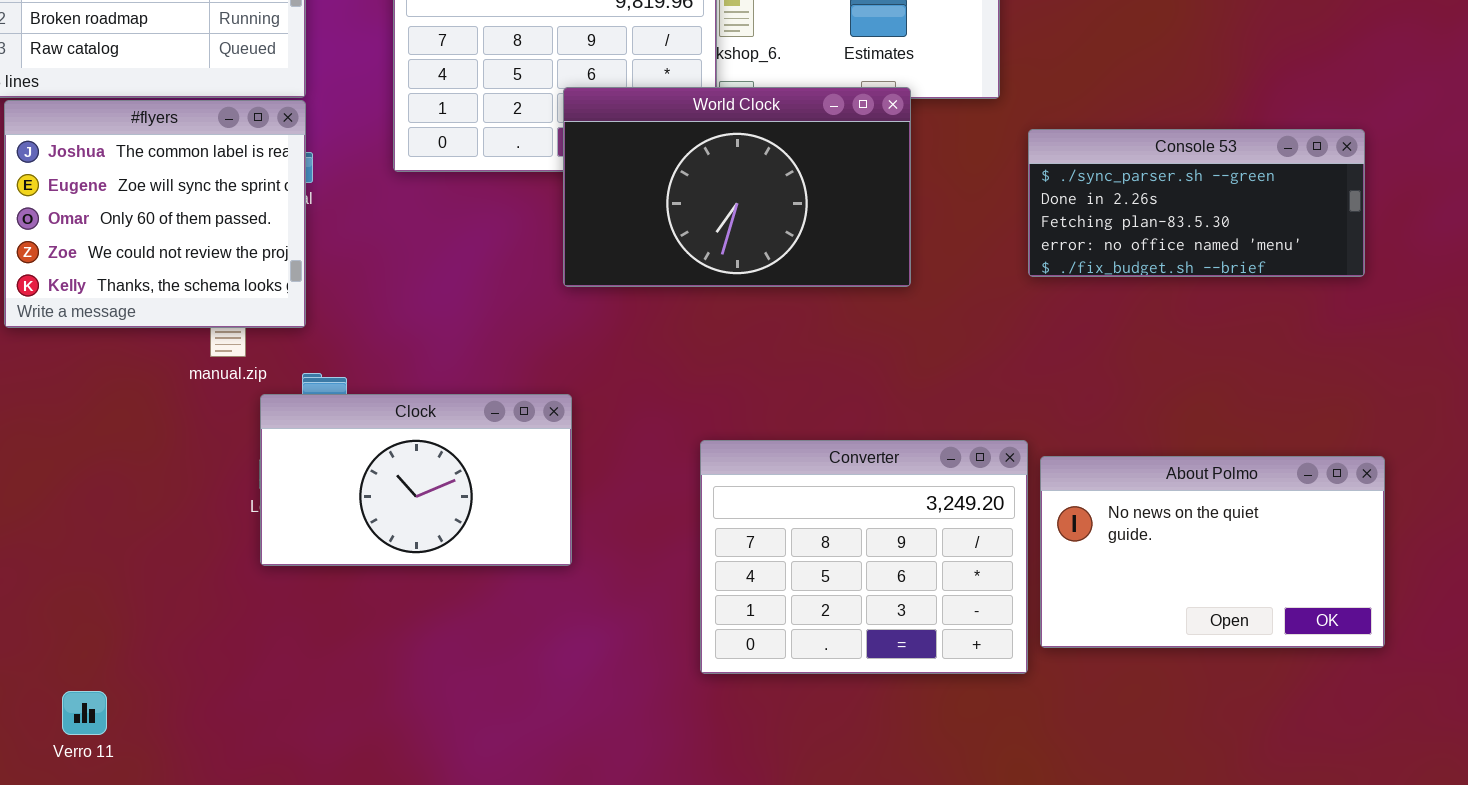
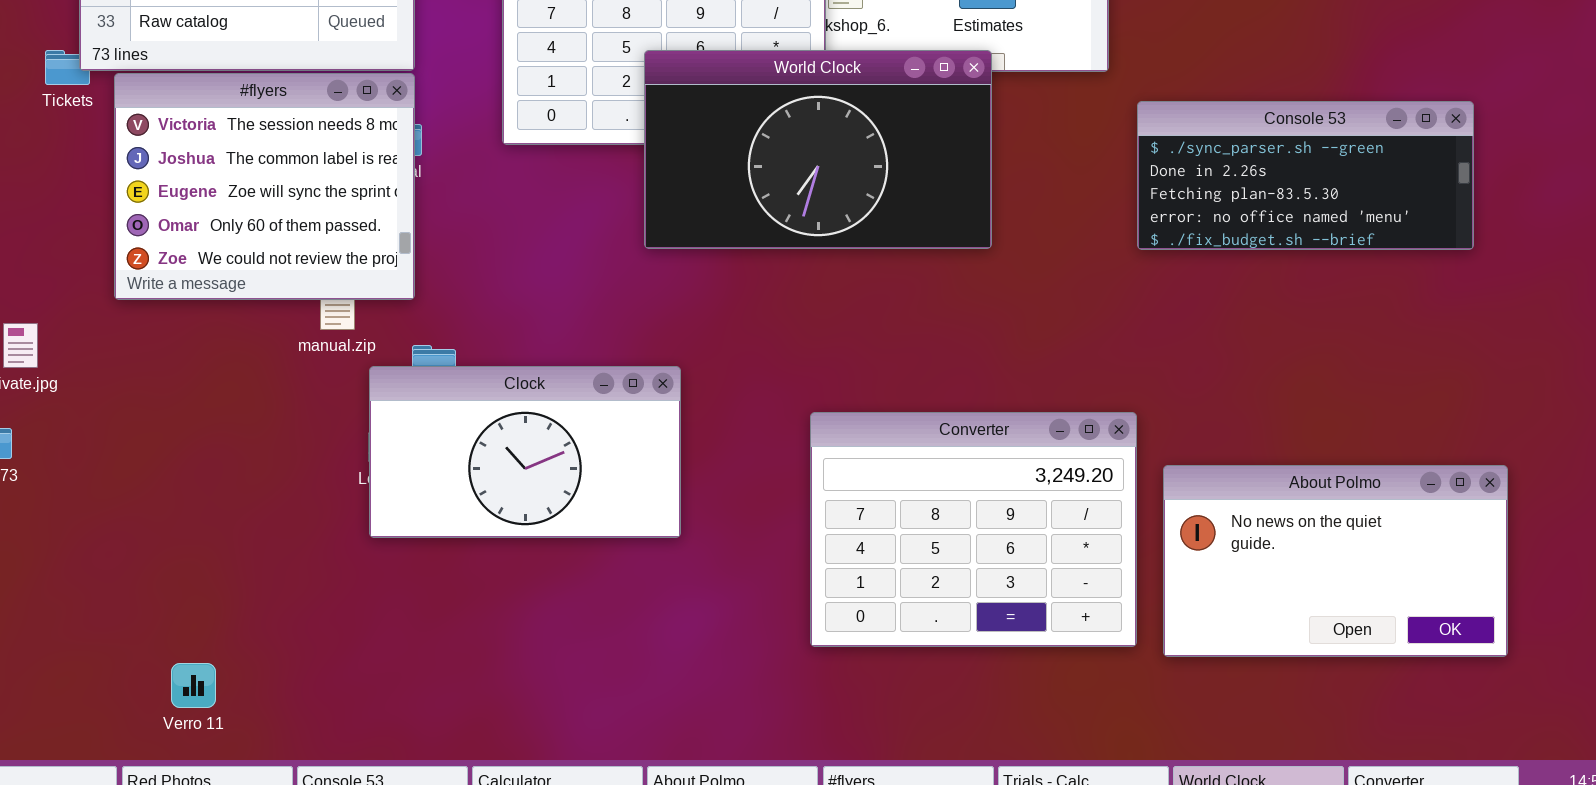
World Clock: [563,87,911,287] -> [644,50,992,249], moved
#flyers: [4,100,306,328] -> [114,73,415,300], scrolled up 1 row
About Polmo: [1040,456,1385,648] -> [1163,465,1508,657], moved

